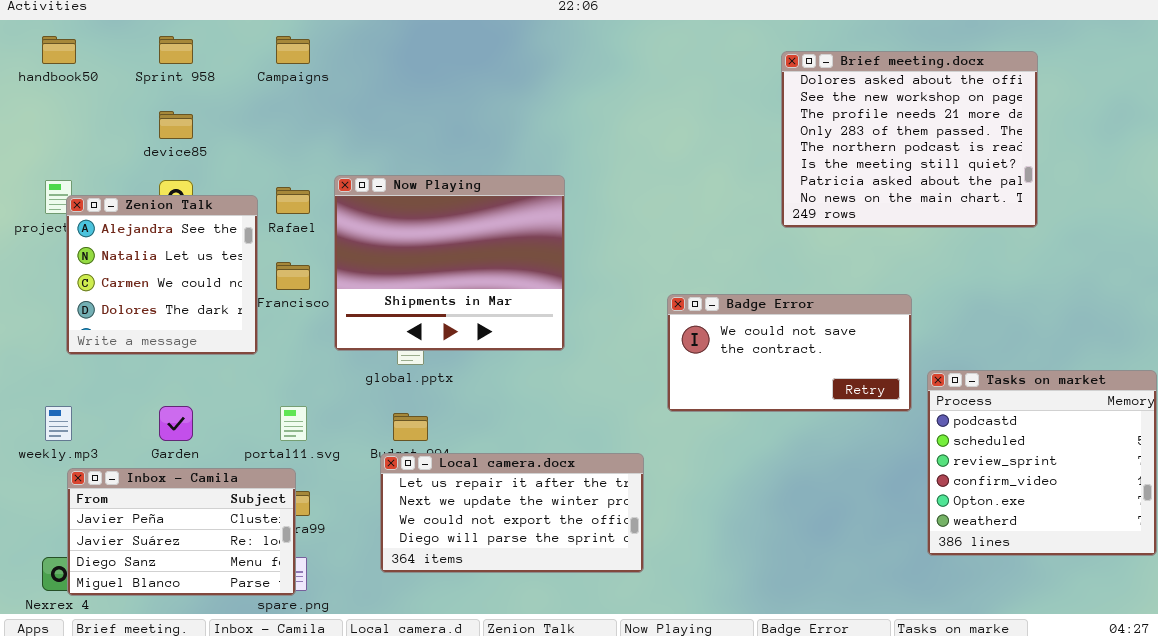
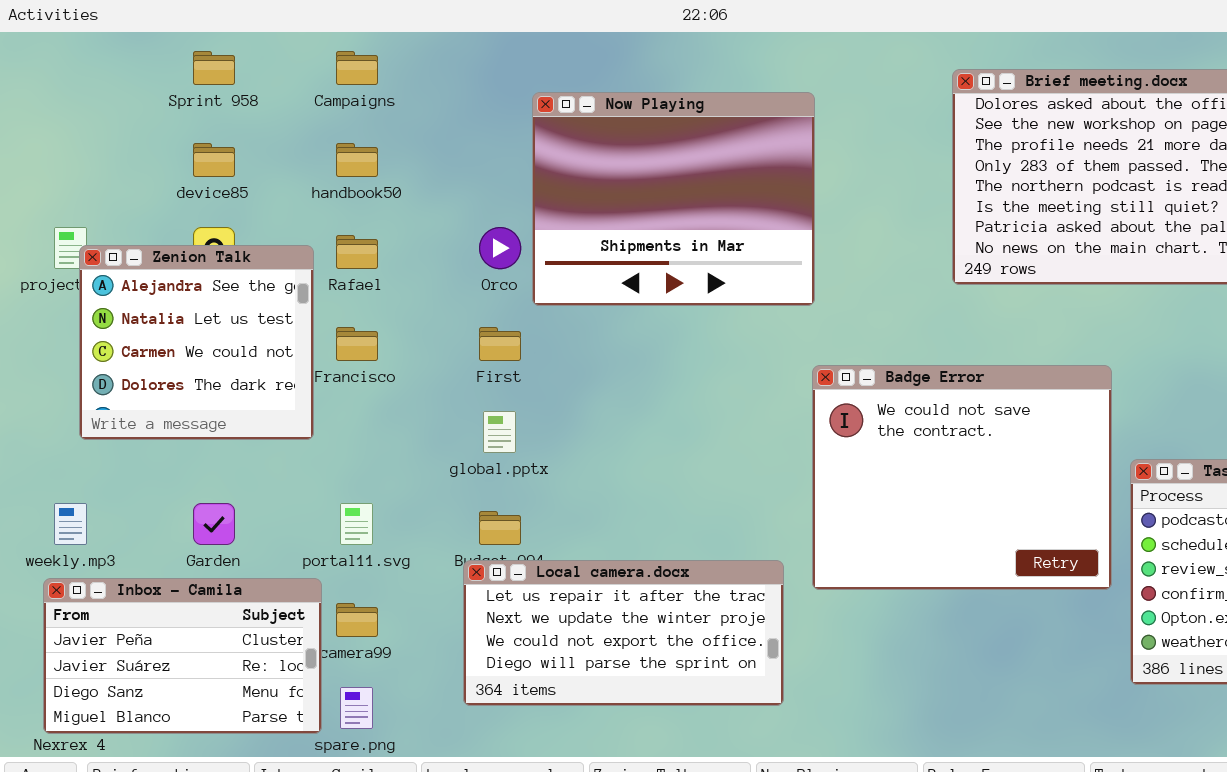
handbook50: [42,36,76,64] -> [336,143,378,177], moved
Now Playing: [334,175,565,351] -> [532,92,815,306], moved
Badge Error: [667,294,912,412] -> [812,365,1112,590], resized
Inbox - Camila: [67,468,296,596] -> [43,578,322,734], moved

